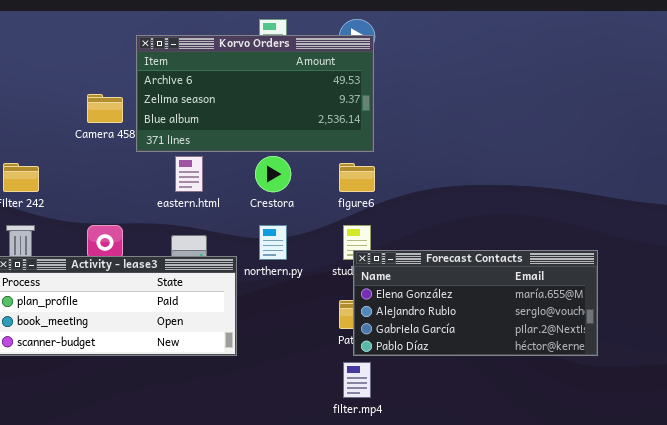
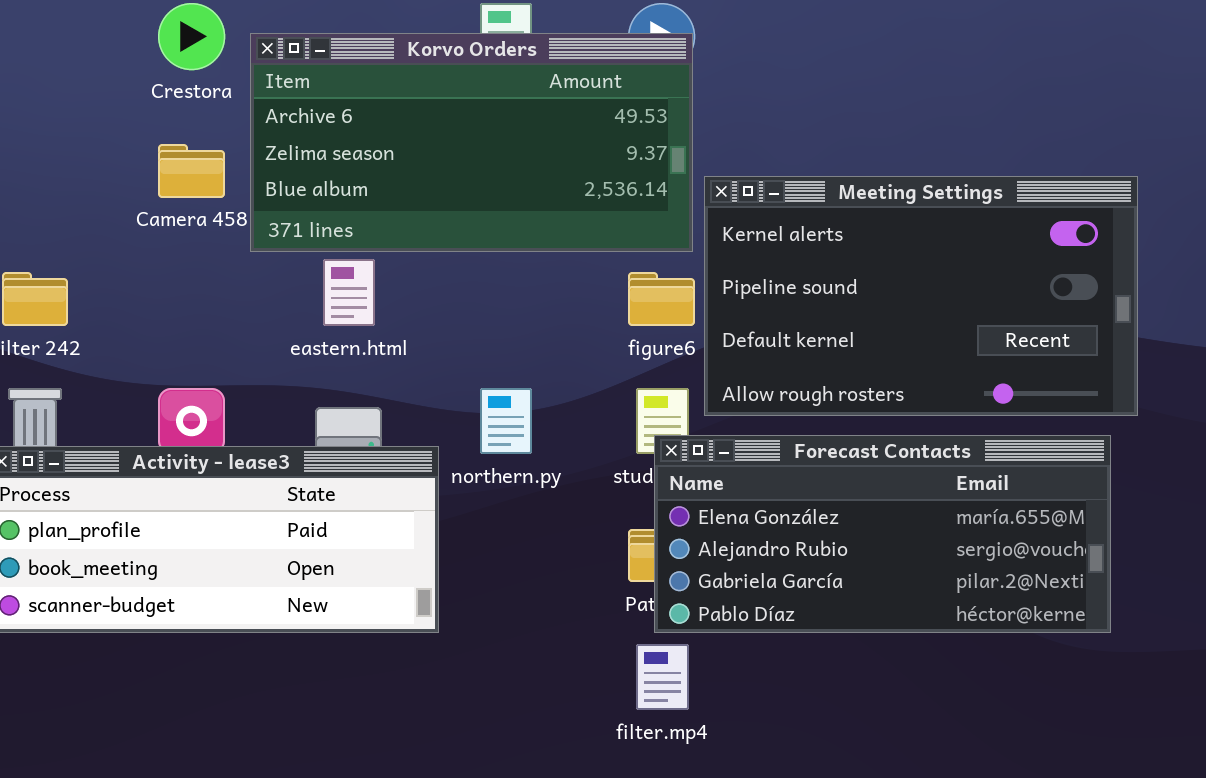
Meeting Settings: none -> [704,176,1138,416], opened
Crestora: [255,156,291,192] -> [158,3,225,70], moved

